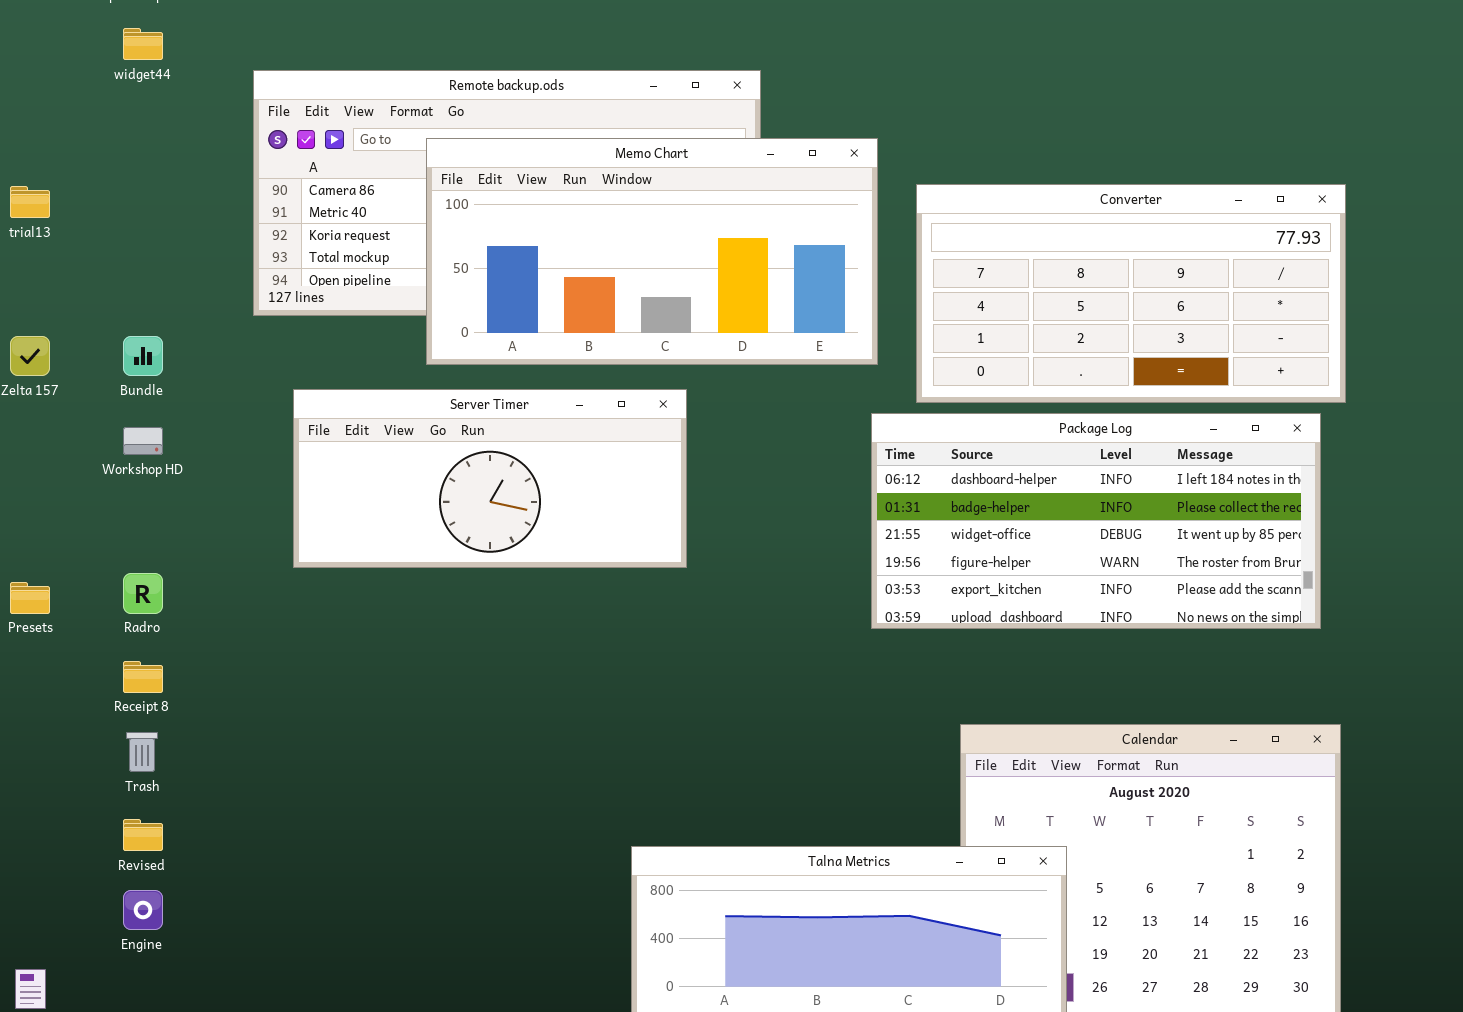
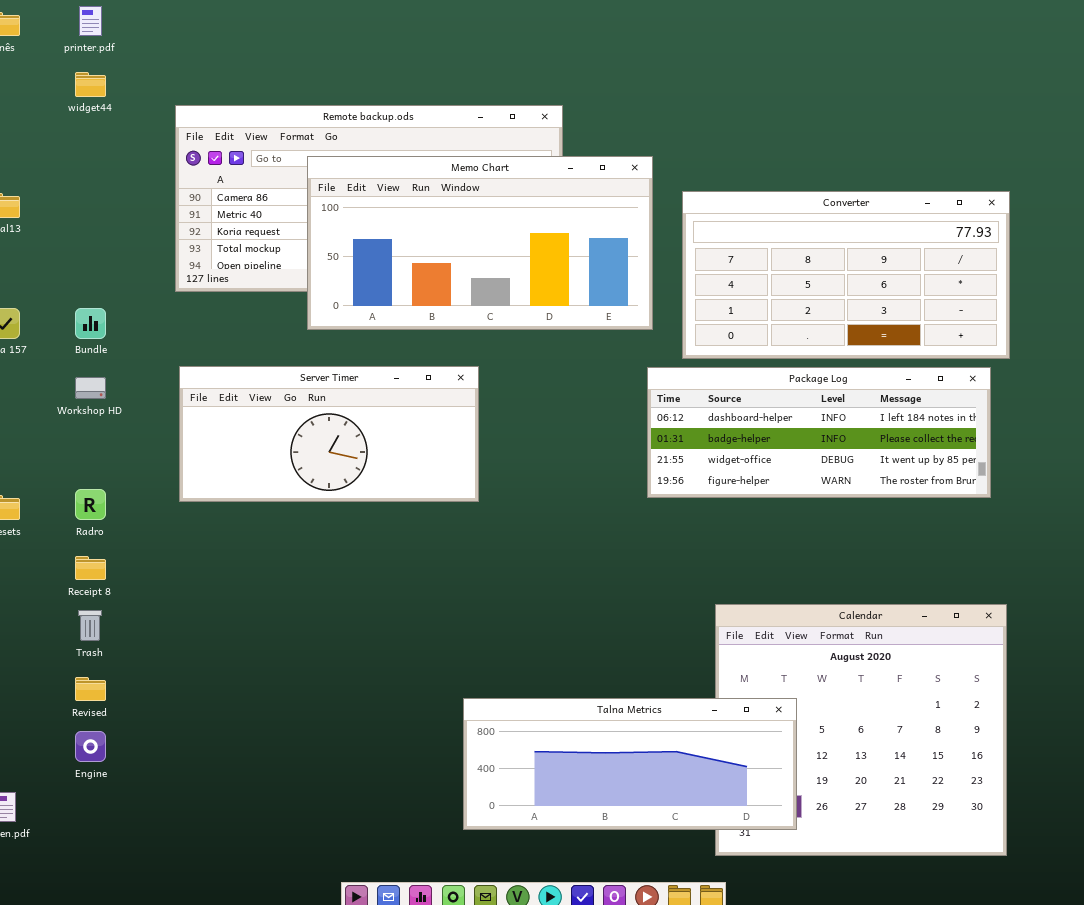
Server Timer: [293,389,687,568] -> [179,366,479,502], moved
Package Log: [871,413,1321,629] -> [647,367,991,498], resized

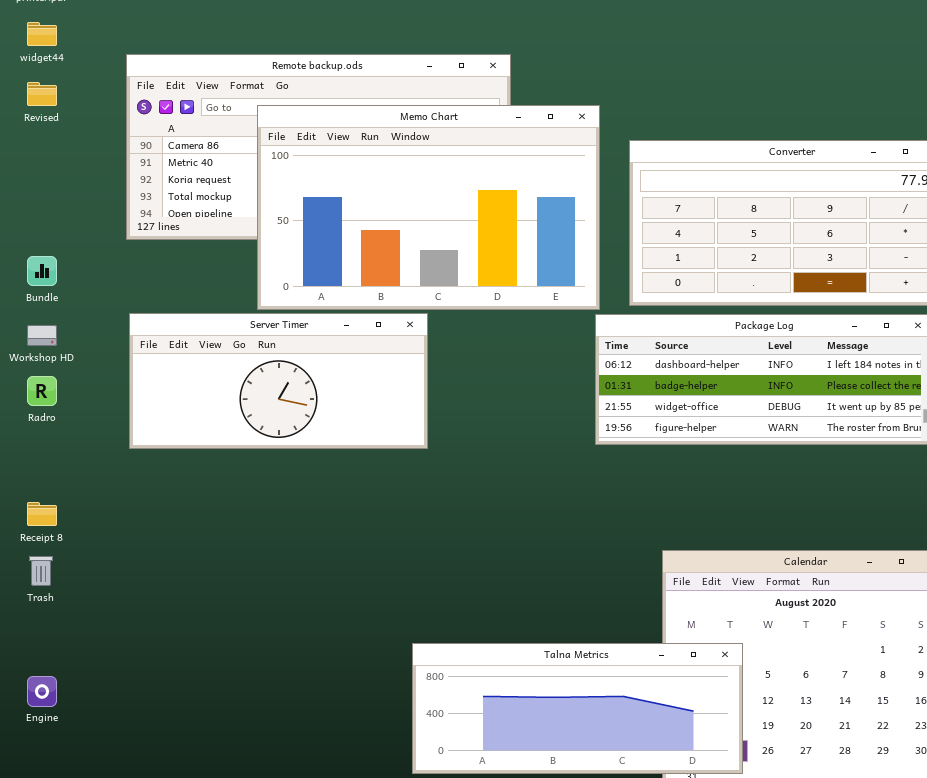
Memo Chart: [307,156,653,330] -> [257,105,600,310], resized
Radro: [75,489,106,520] -> [27,376,57,406], moved
Revised: [75,677,106,701] -> [27,82,57,106], moved

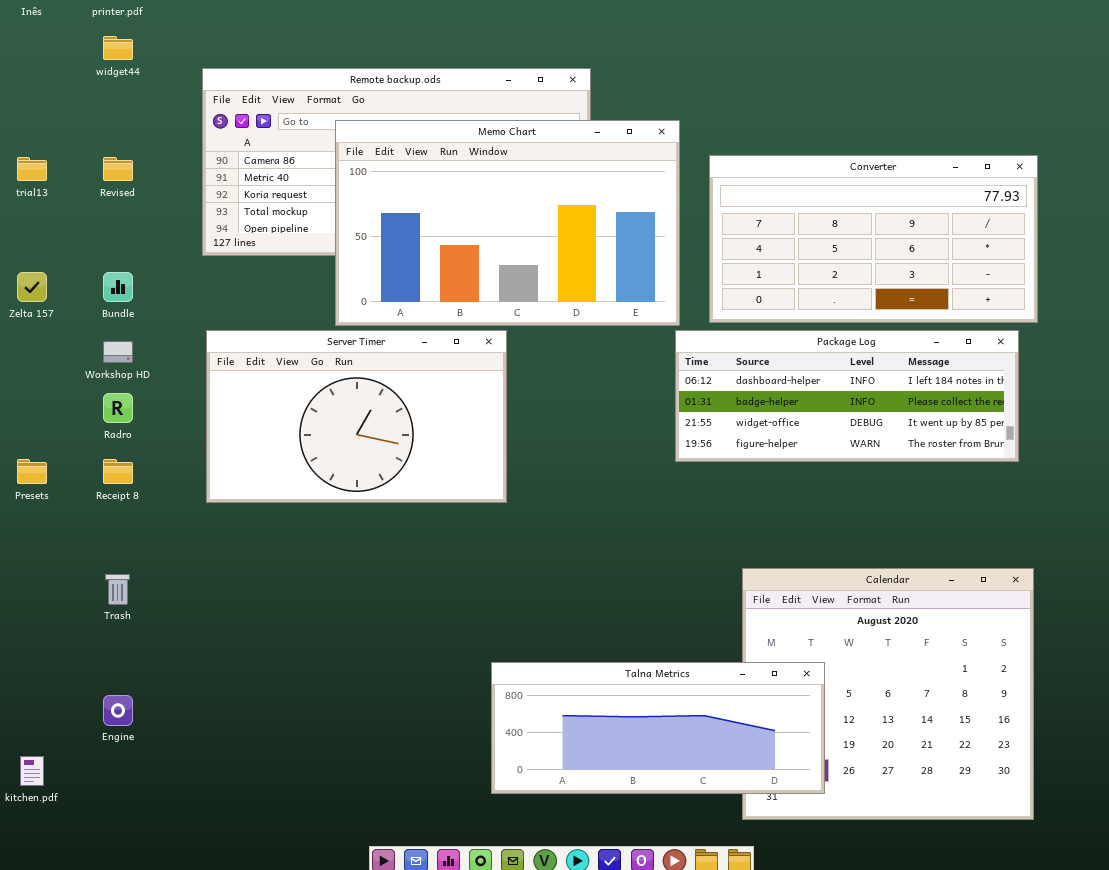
Revised: [27,82,57,106] -> [103,157,133,181], moved
Server Timer: [129,313,428,449] -> [206,330,507,503], resized
Receipt 8: [27,502,57,526] -> [103,459,133,484], moved

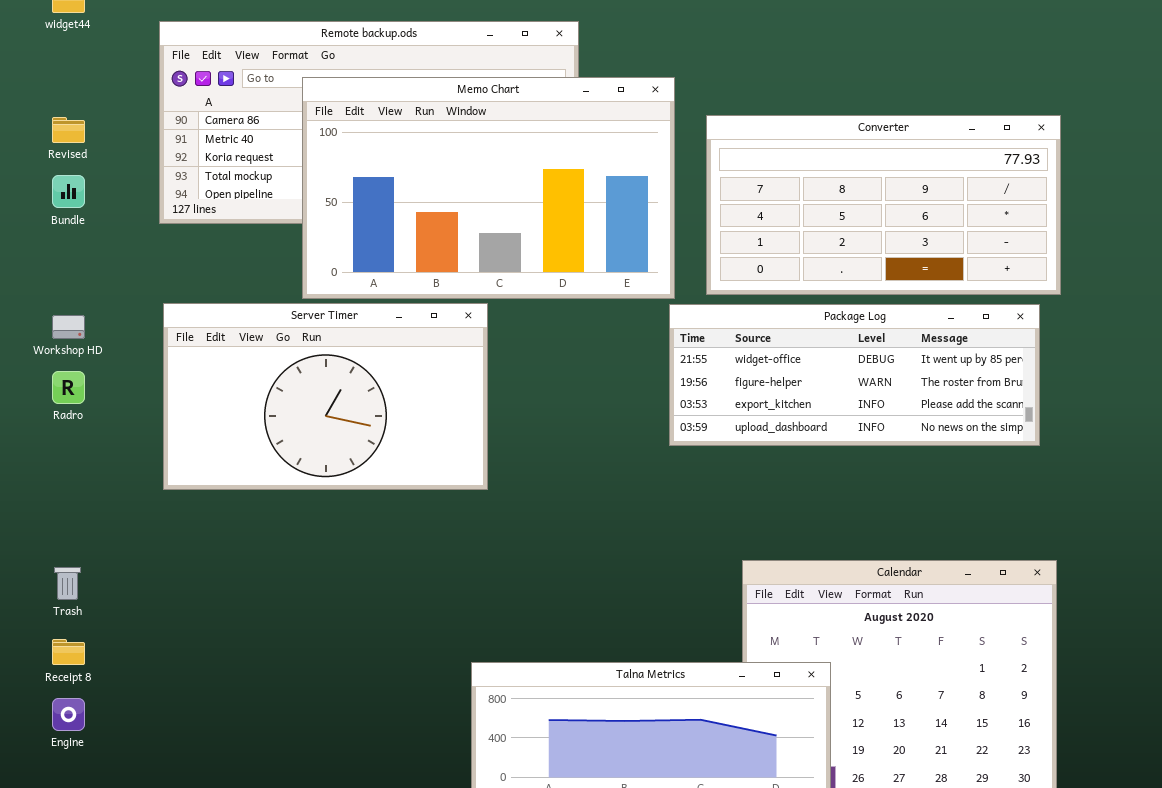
Bundle: [103,272,133,302] -> [52,175,85,208], moved
Package Log: [675,330,1019,462] -> [669,304,1040,446], scrolled down 2 rows
Receipt 8: [103,459,133,484] -> [52,639,85,665], moved

